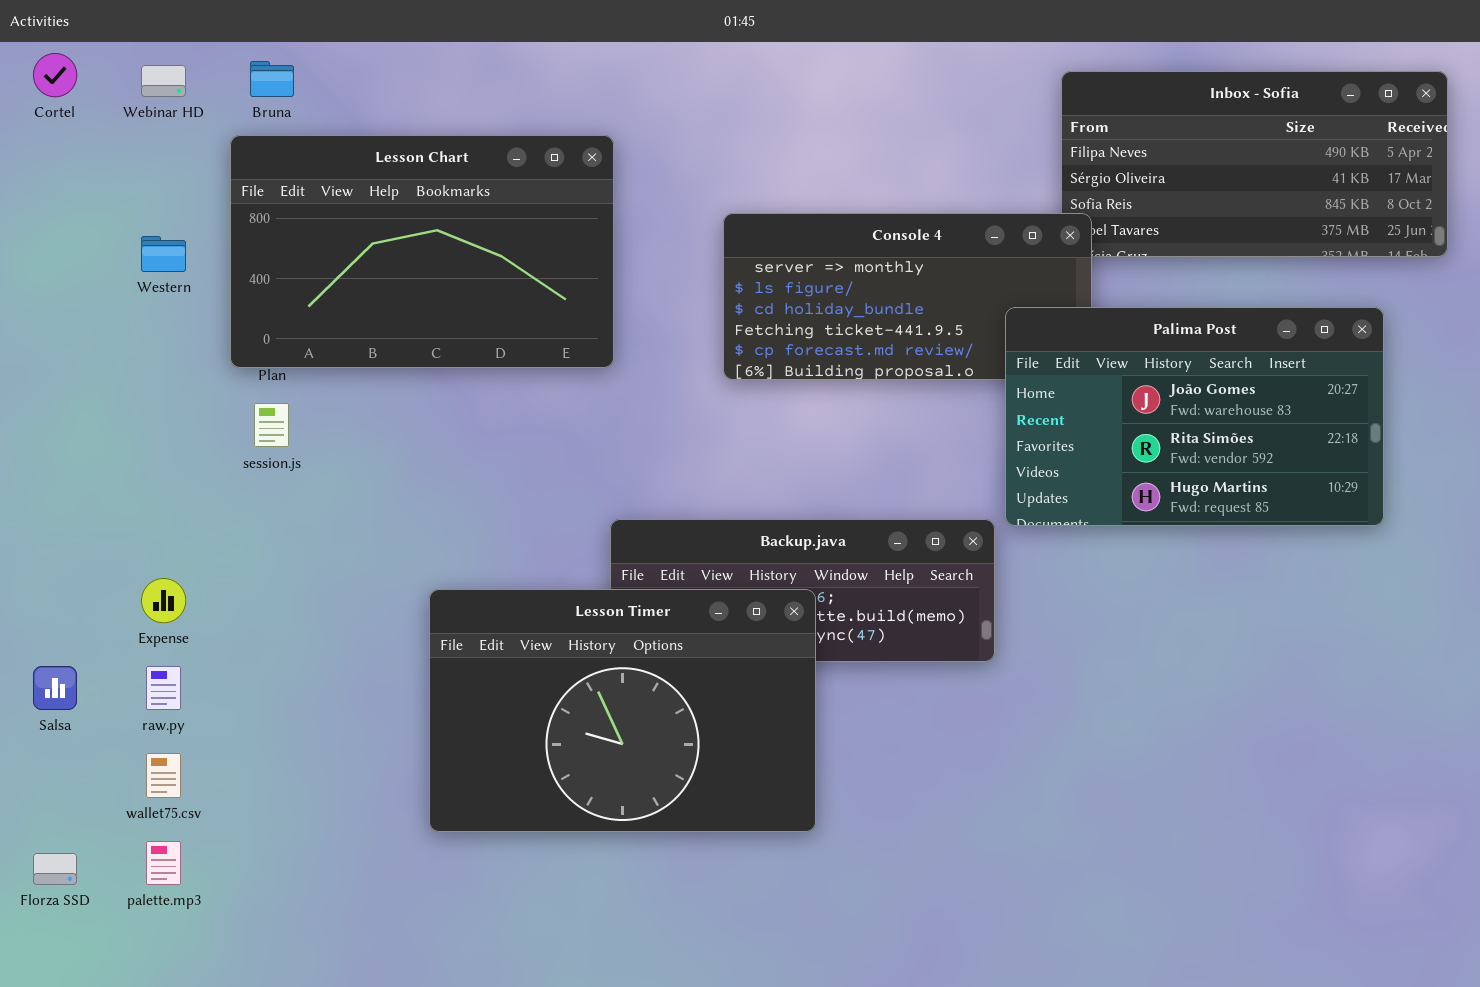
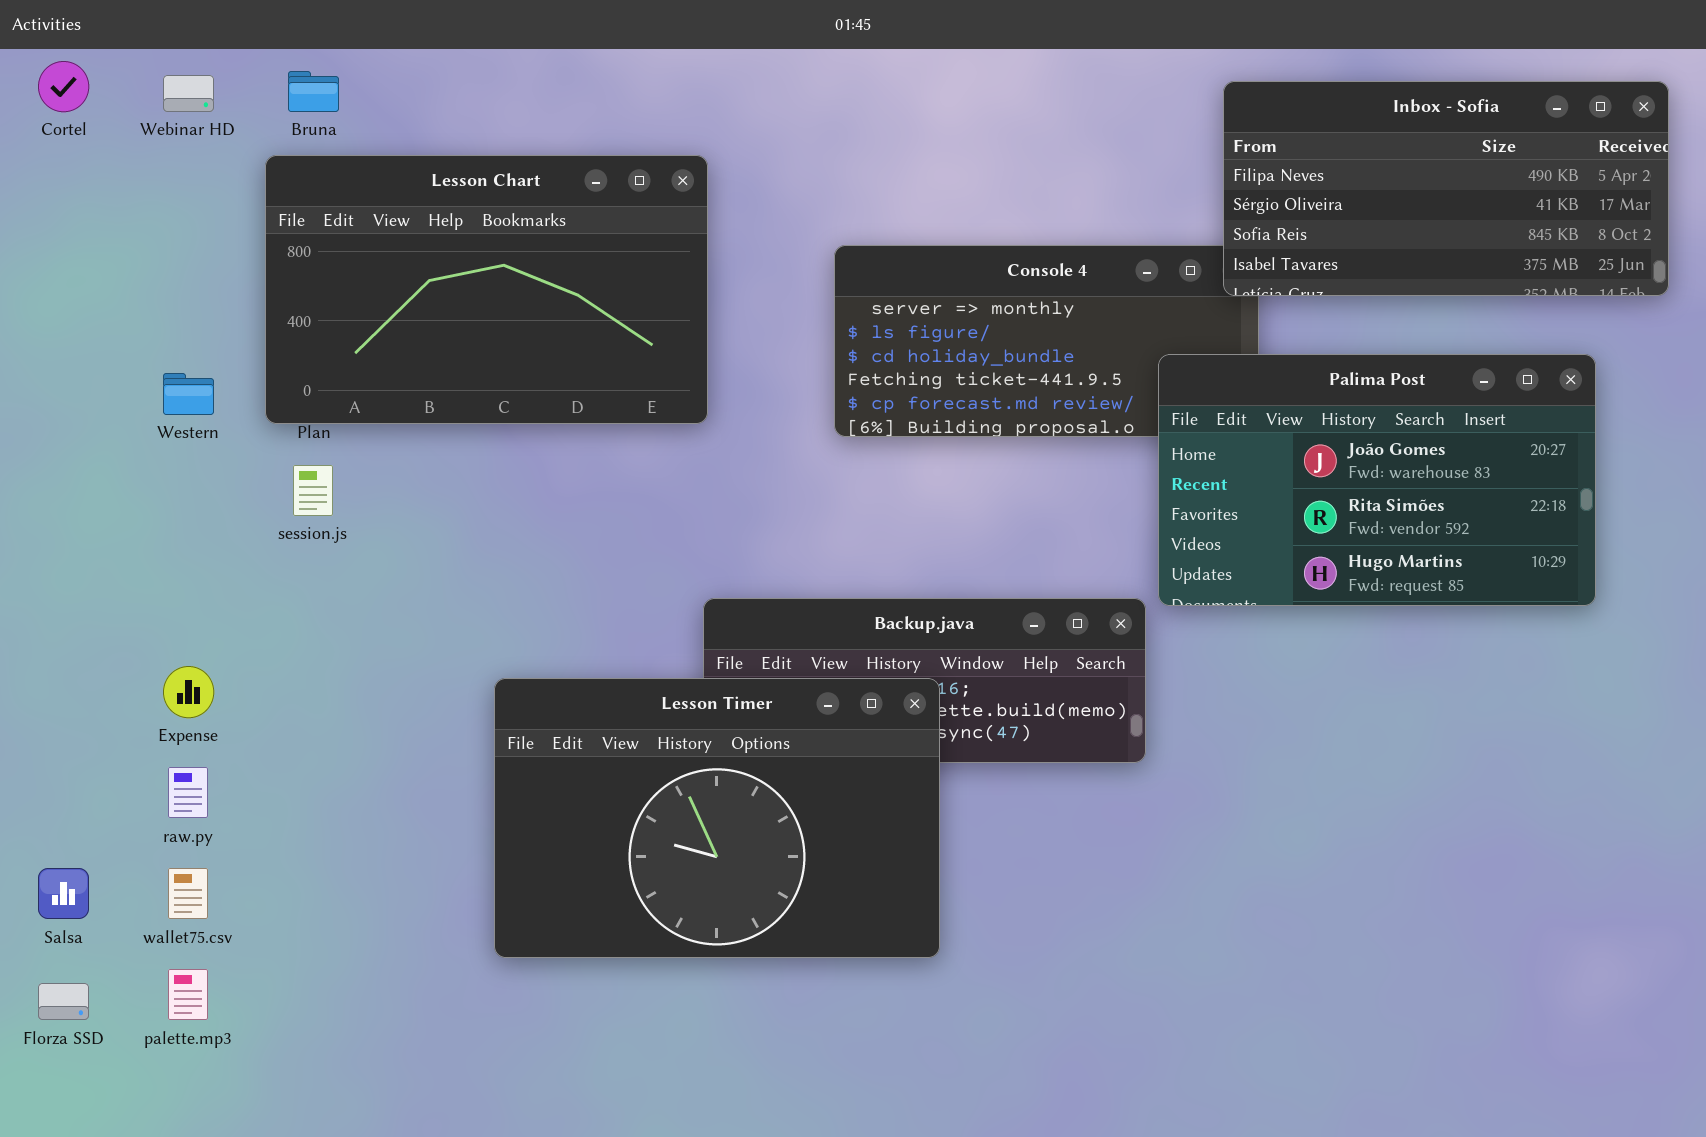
Inbox - Sofia: [1061,71,1448,257] -> [1223,81,1669,296], raised
Western: [141,236,186,272] -> [163,373,214,415], moved
Salsa: [33,666,77,710] -> [38,868,89,919], moved

